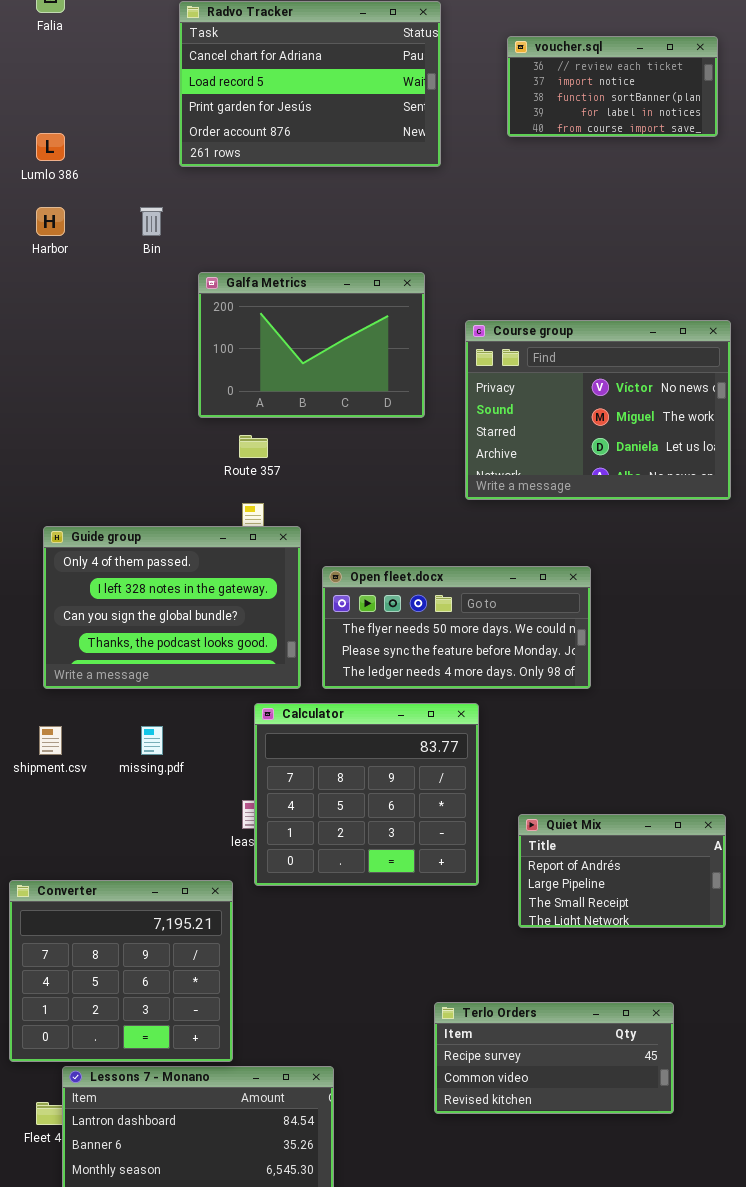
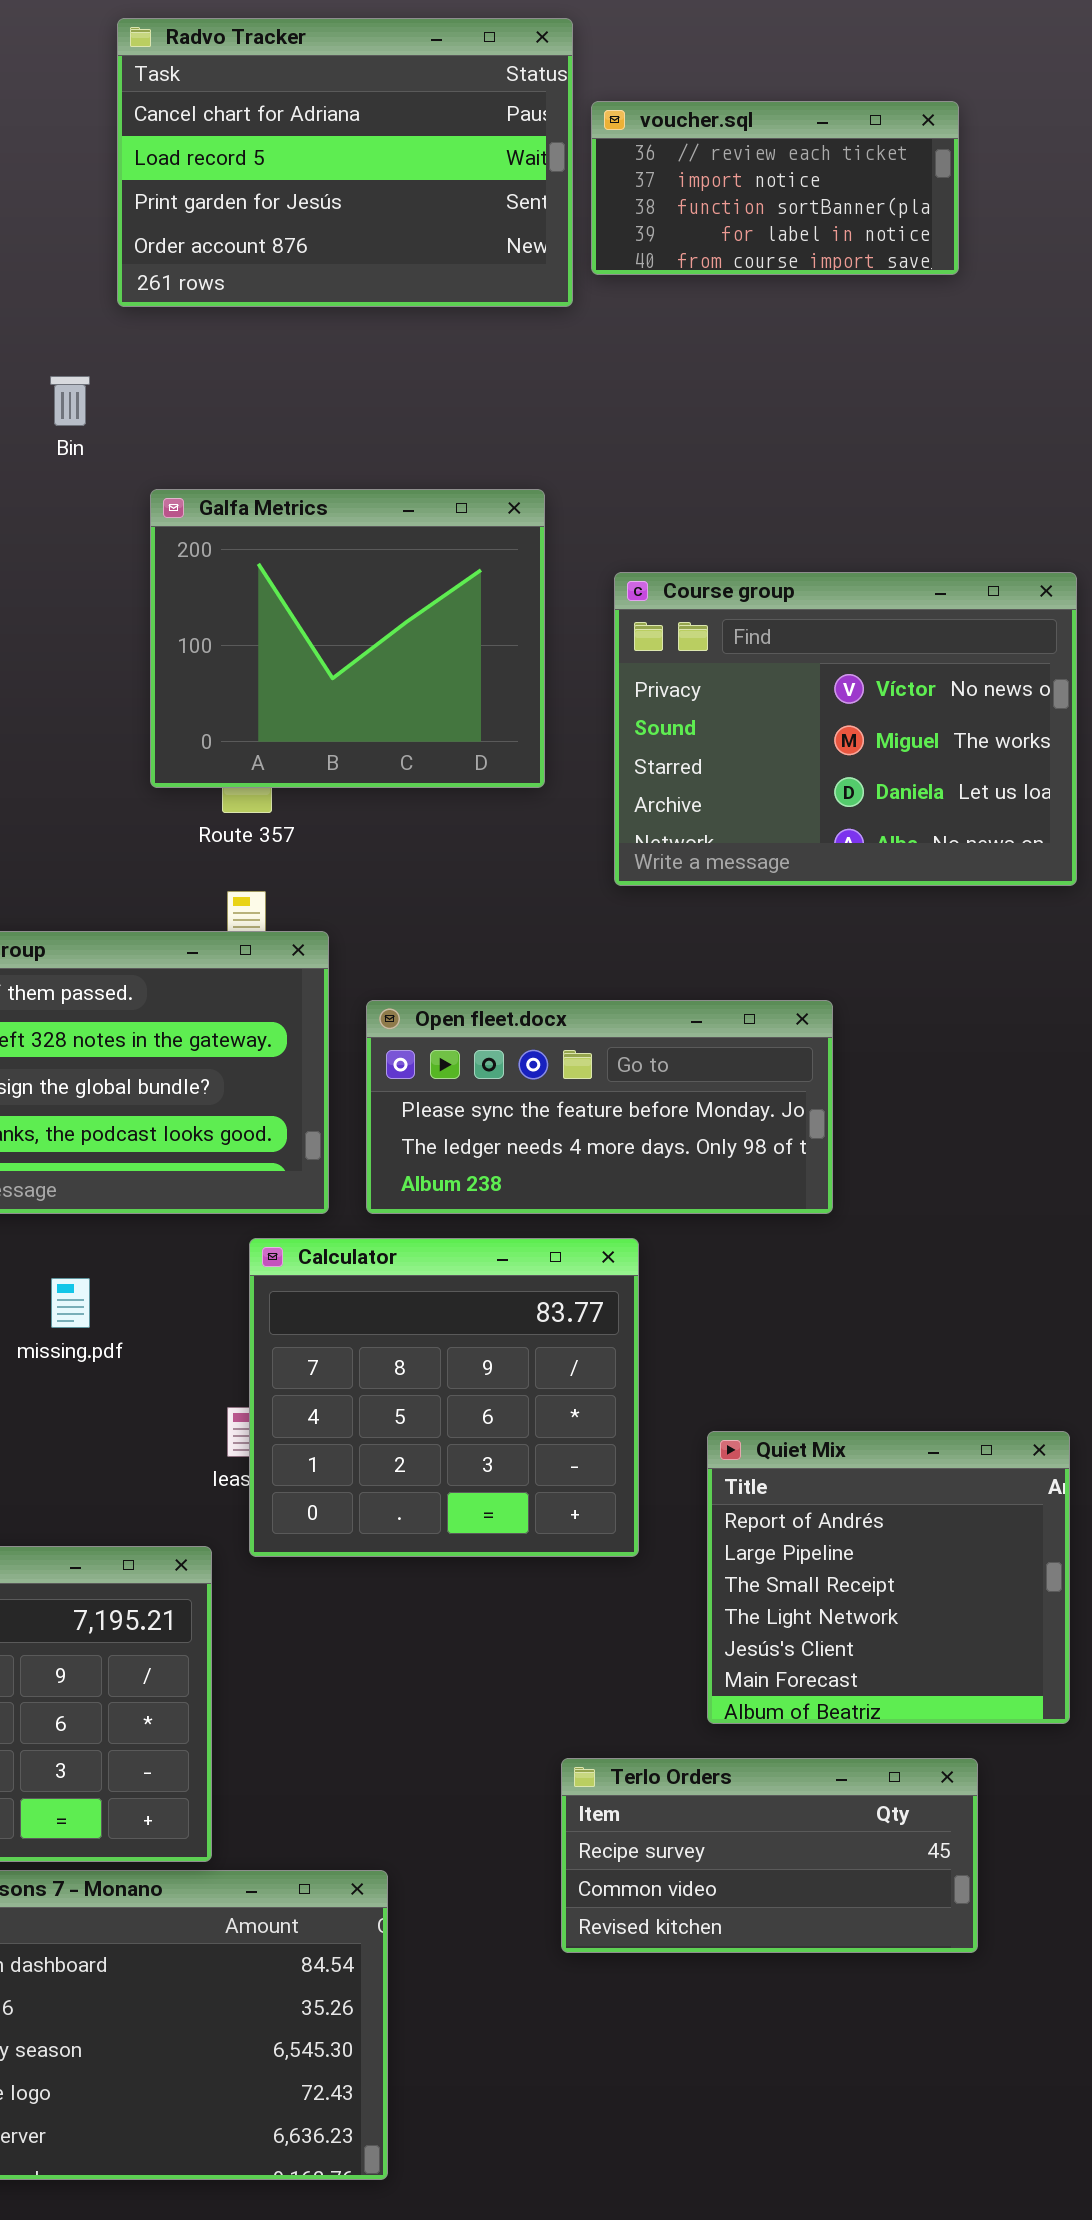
voucher.sql: [507,36,718,137] -> [591,101,959,275], moved
Galfa Metrics: [198,272,425,418] -> [150,489,545,788], resized
Open fleet.docx: [322,566,591,689] -> [366,1000,833,1214], scrolled down 1 row
Quiet Mix: [518,814,726,928] -> [707,1431,1070,1724], resized

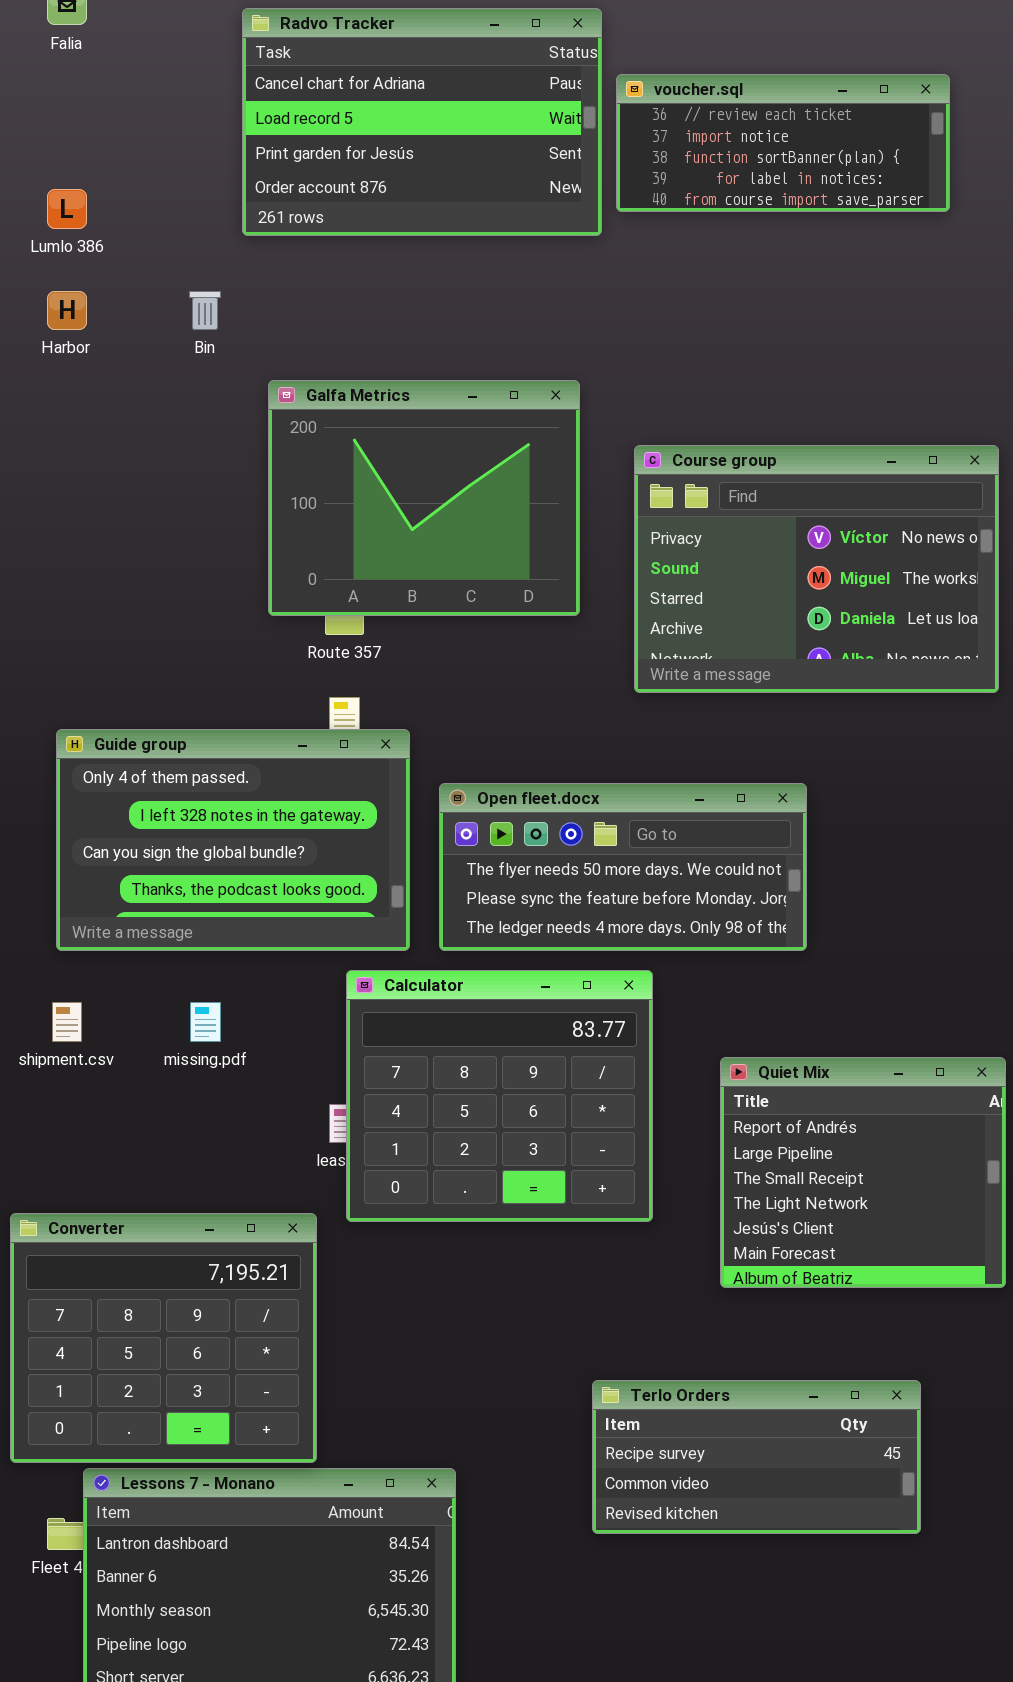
voucher.sql: [591,101,959,275] -> [616,74,950,212], resized
Open fleet.docx: [366,1000,833,1214] -> [439,783,807,951], scrolled up 1 row
Quiet Mix: [707,1431,1070,1724] -> [720,1057,1006,1288], moved

